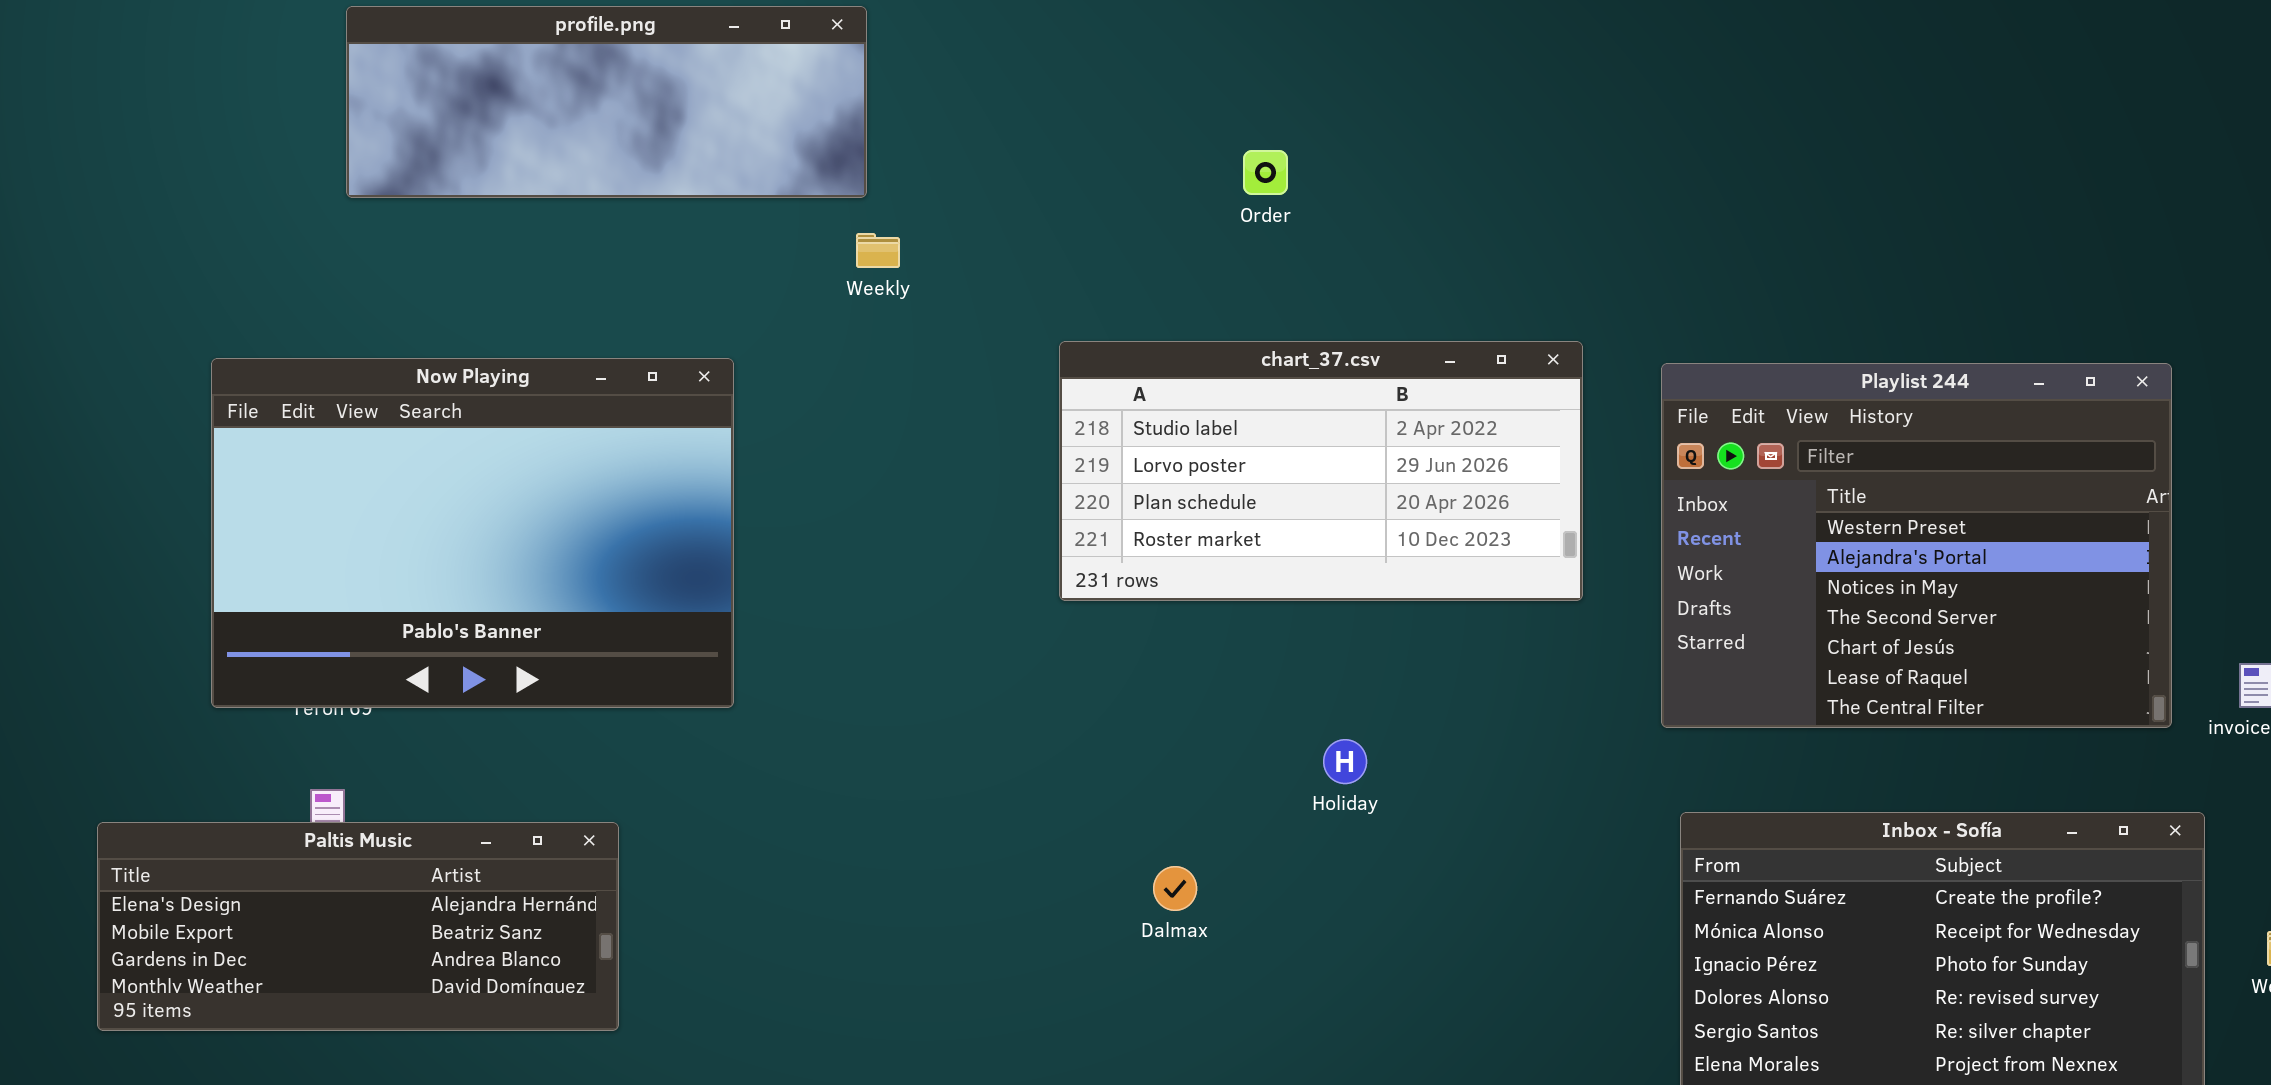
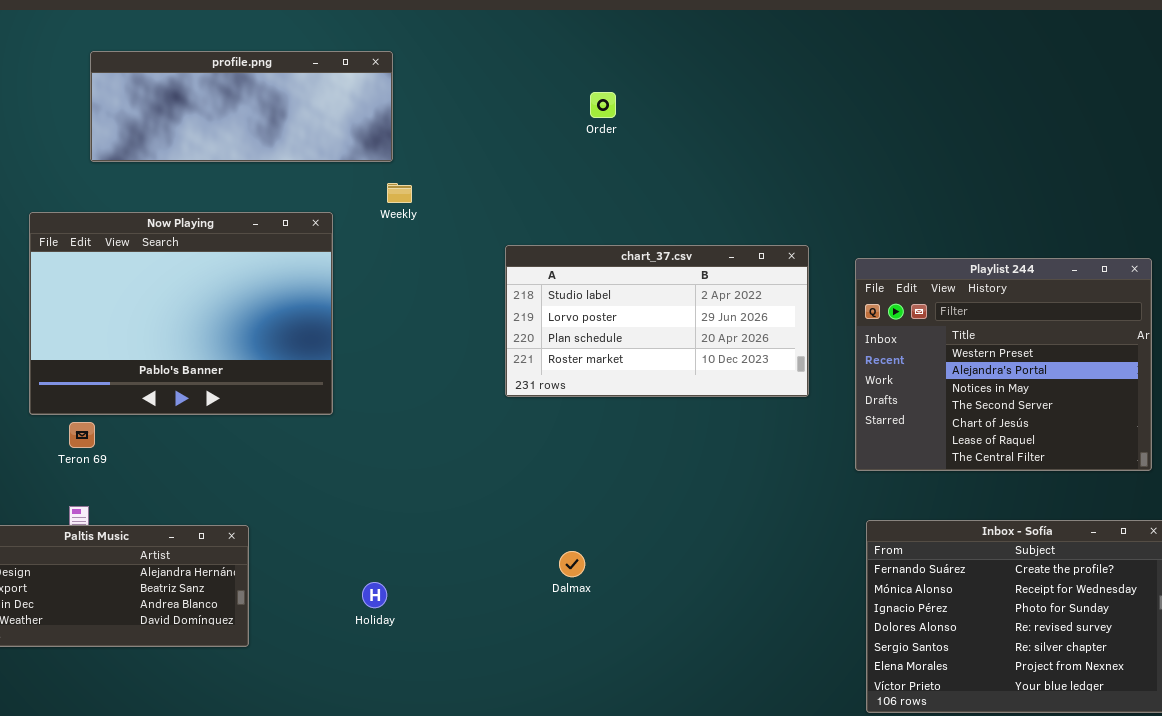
Order: [1243,150,1288,195] -> [590,92,616,118], moved
Now Playing: [211,358,734,708] -> [29,212,333,415], moved
Holiday: [1323,739,1367,784] -> [362,582,387,608], moved

